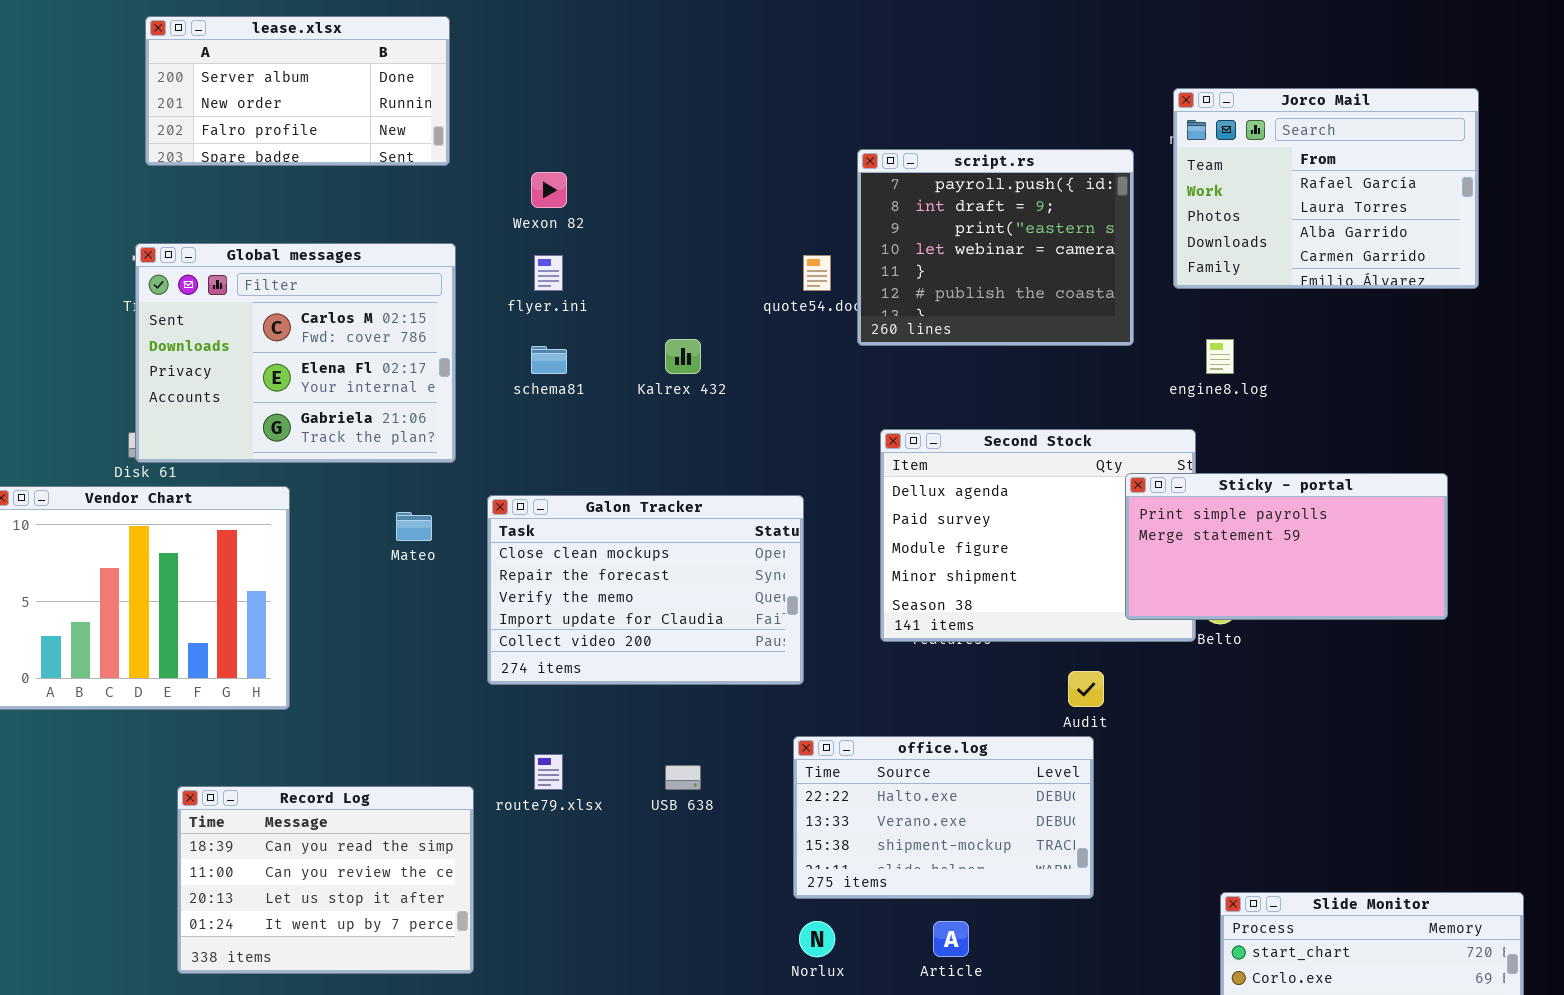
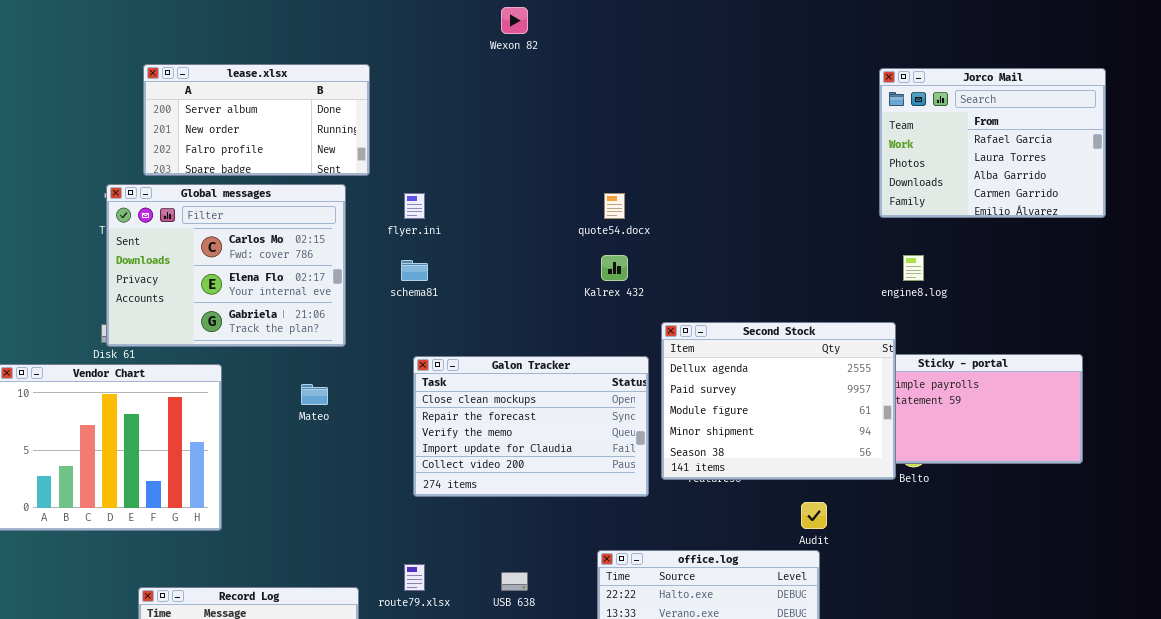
lease.xlsx: [145,16,450,166] -> [143,64,370,176], moved
script.rs: [857,149,1134,346] -> none, closed
Wexon 82: [531,172,567,208] -> [501,7,528,34], moved
Kalrex 432: [665,339,701,374] -> [601,255,628,281], moved
Second Stock: [880,429,1196,642] -> [661,322,896,480], raised
Galon Tracker: [487,495,804,685] -> [413,356,649,497], moved

